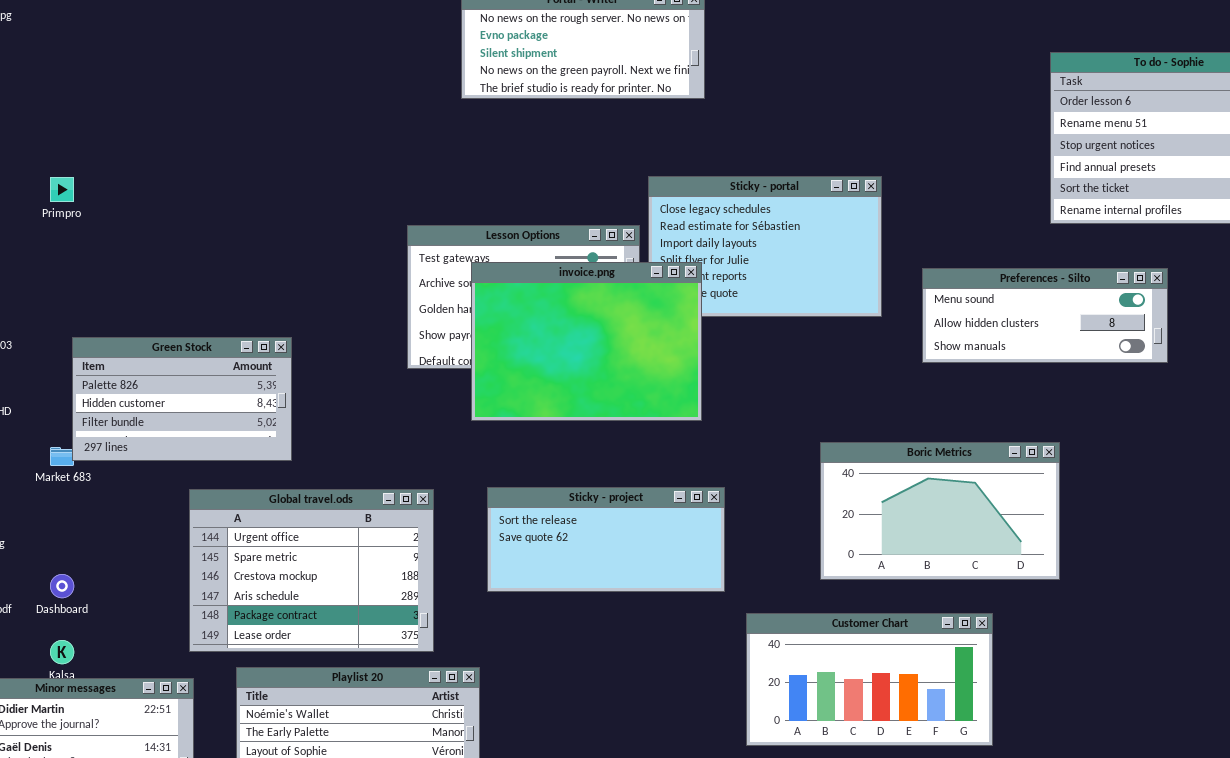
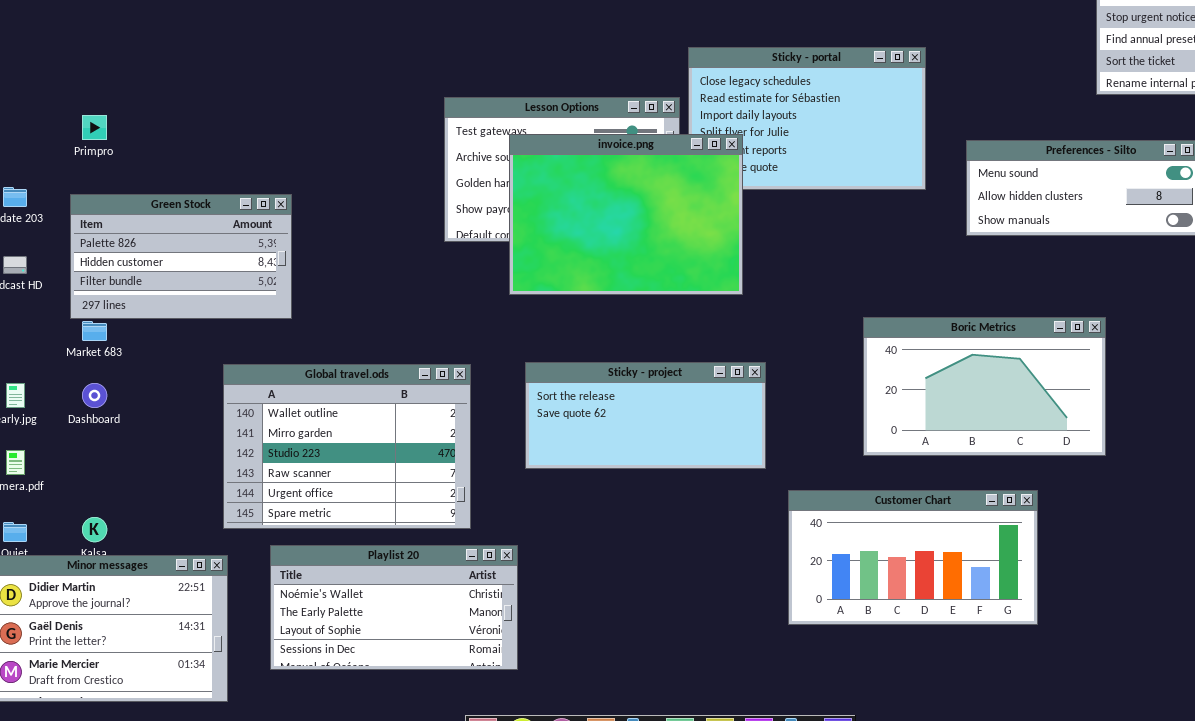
Primpro: [50,177,74,202] -> [82,115,107,140], moved
Green Stock: [72,337,292,461] -> [70,194,292,319], moved
Global travel.ods: [189,489,434,652] -> [223,364,471,529], scrolled up 4 rows
Dashboard: [50,574,74,598] -> [82,383,107,408], moved

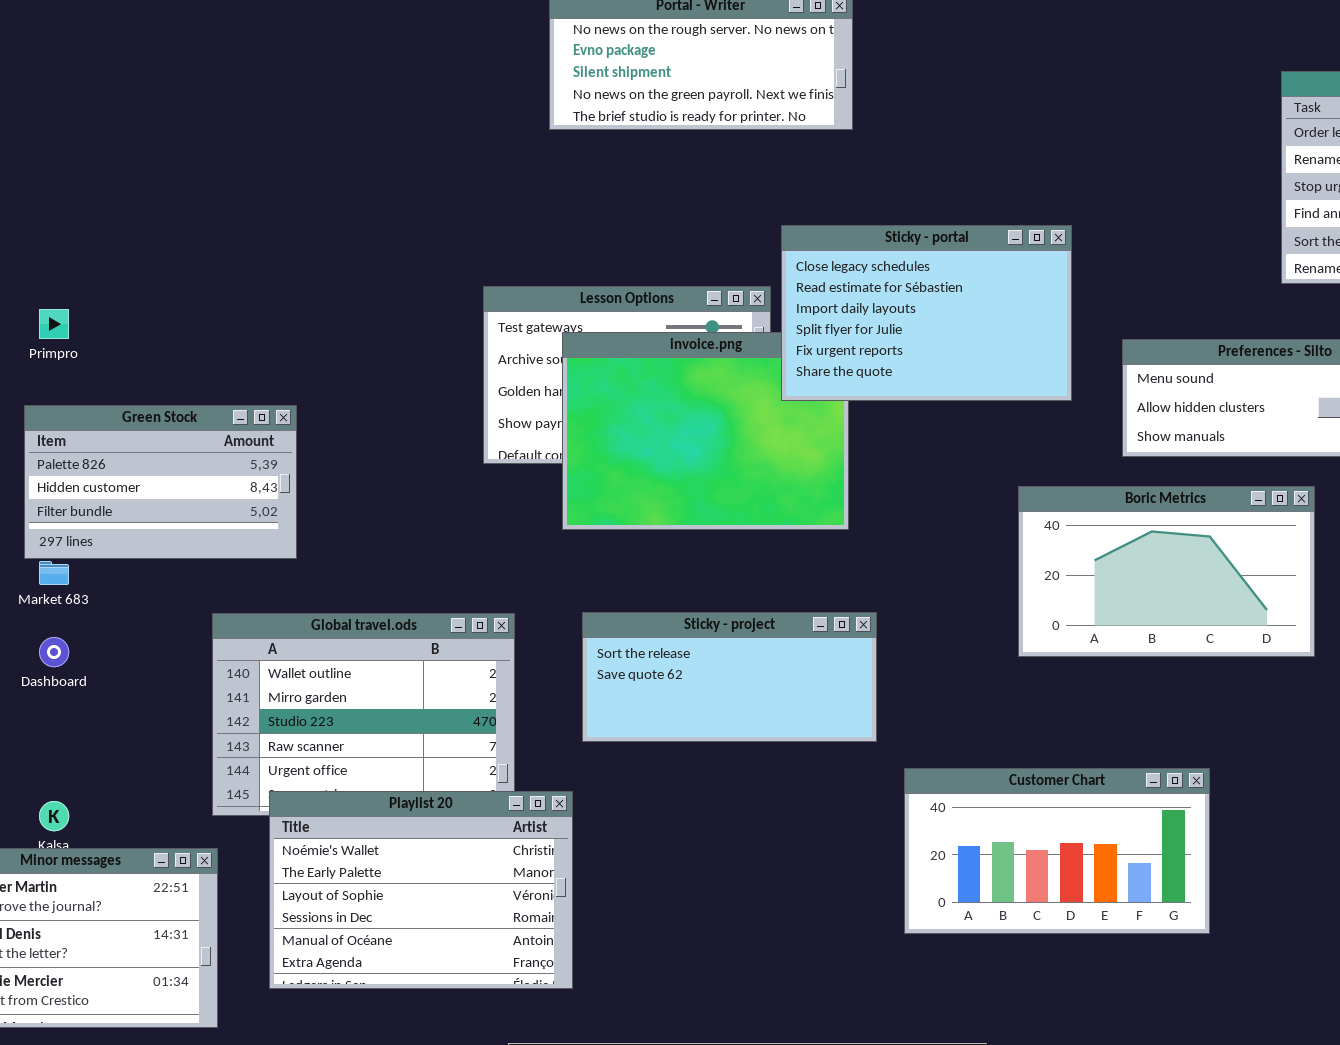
Sticky - portal: [688,47,926,190] -> [781,225,1072,401], raised
Boric Metrics: [863,317,1106,456] -> [1018,486,1315,657], moved
Playlist 20: [270,545,518,670] -> [269,791,573,989], resized

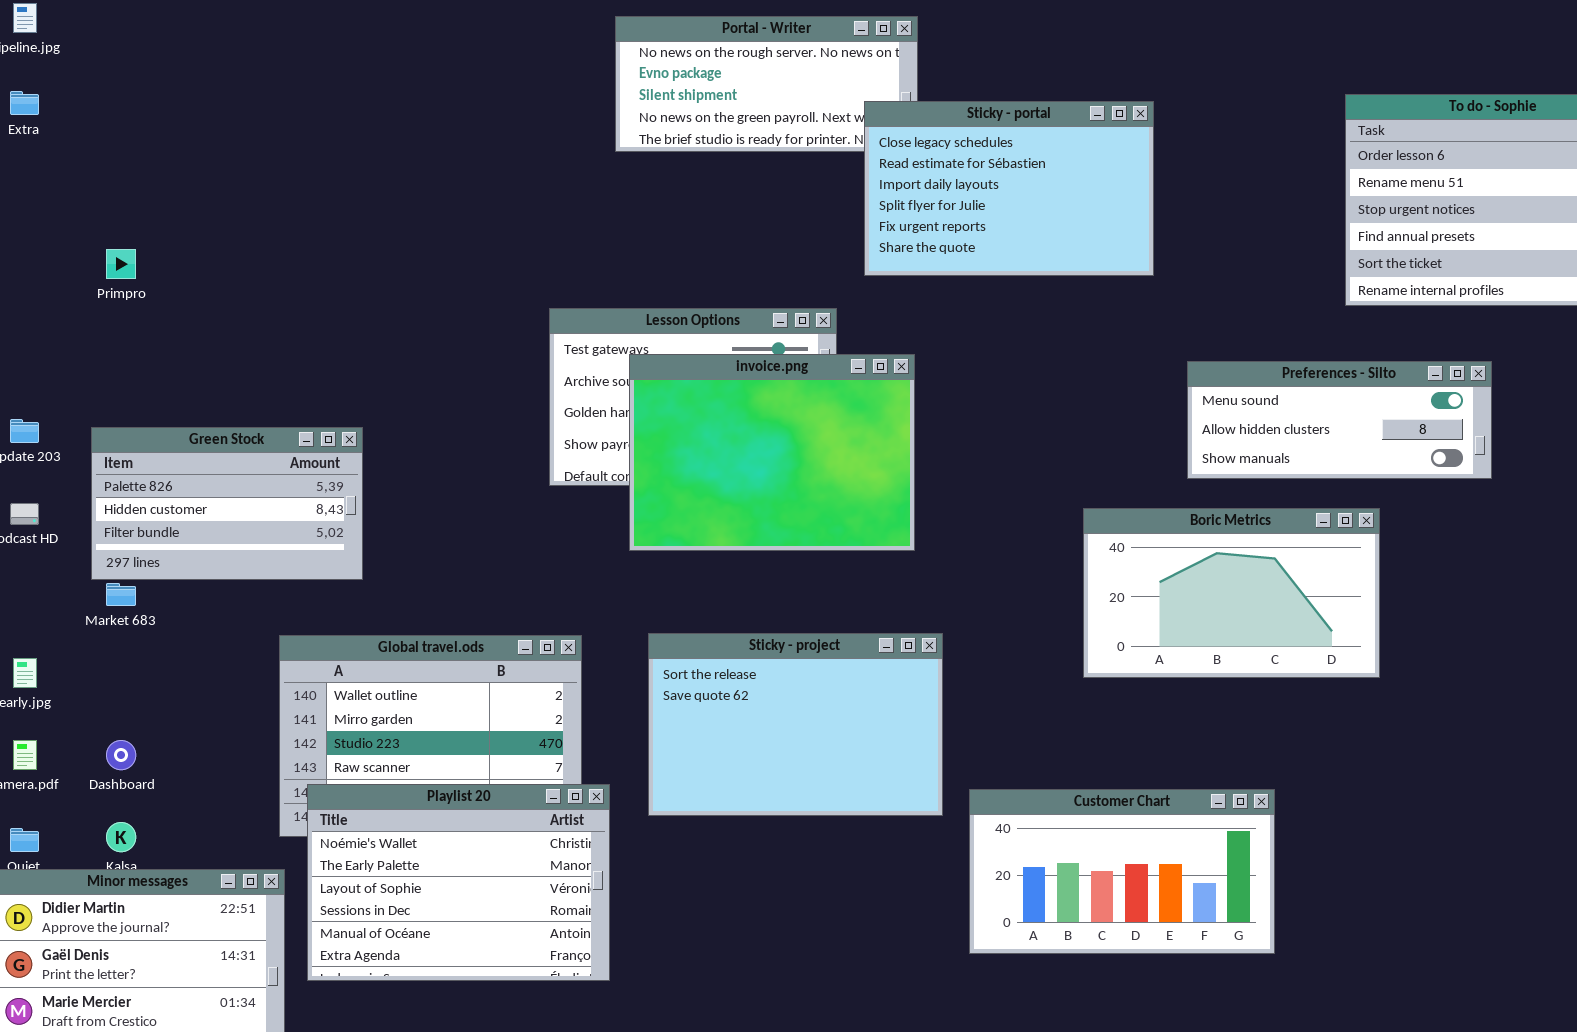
Sticky - portal: [781,225,1072,401] -> [864,101,1154,276], moved
Primpro: [39,309,69,339] -> [106,249,136,279], moved
Sticky - project: [582,612,877,742] -> [648,633,943,816], resized
Dashboard: [39,637,69,667] -> [106,740,136,770], moved
Playlist 20: [269,791,573,989] -> [307,784,610,981], moved

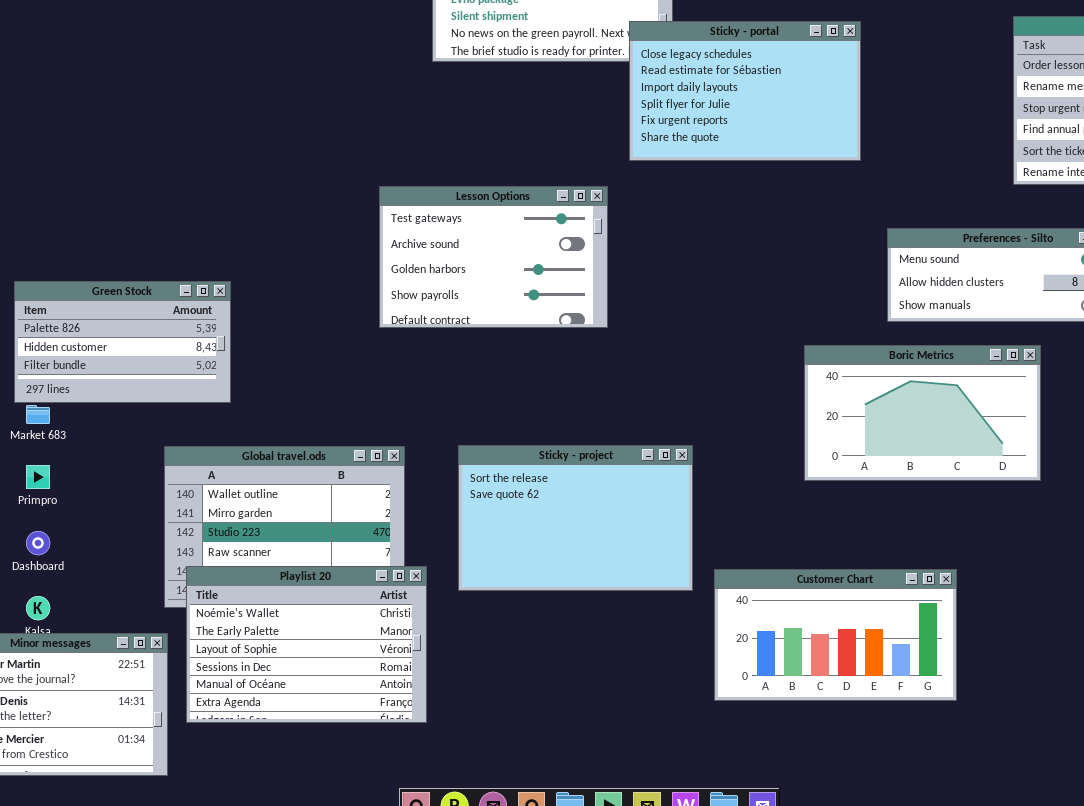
Primpro: [106,249,136,279] -> [26,465,50,489], moved
invoice.png: [629,354,915,551] -> none, closed

